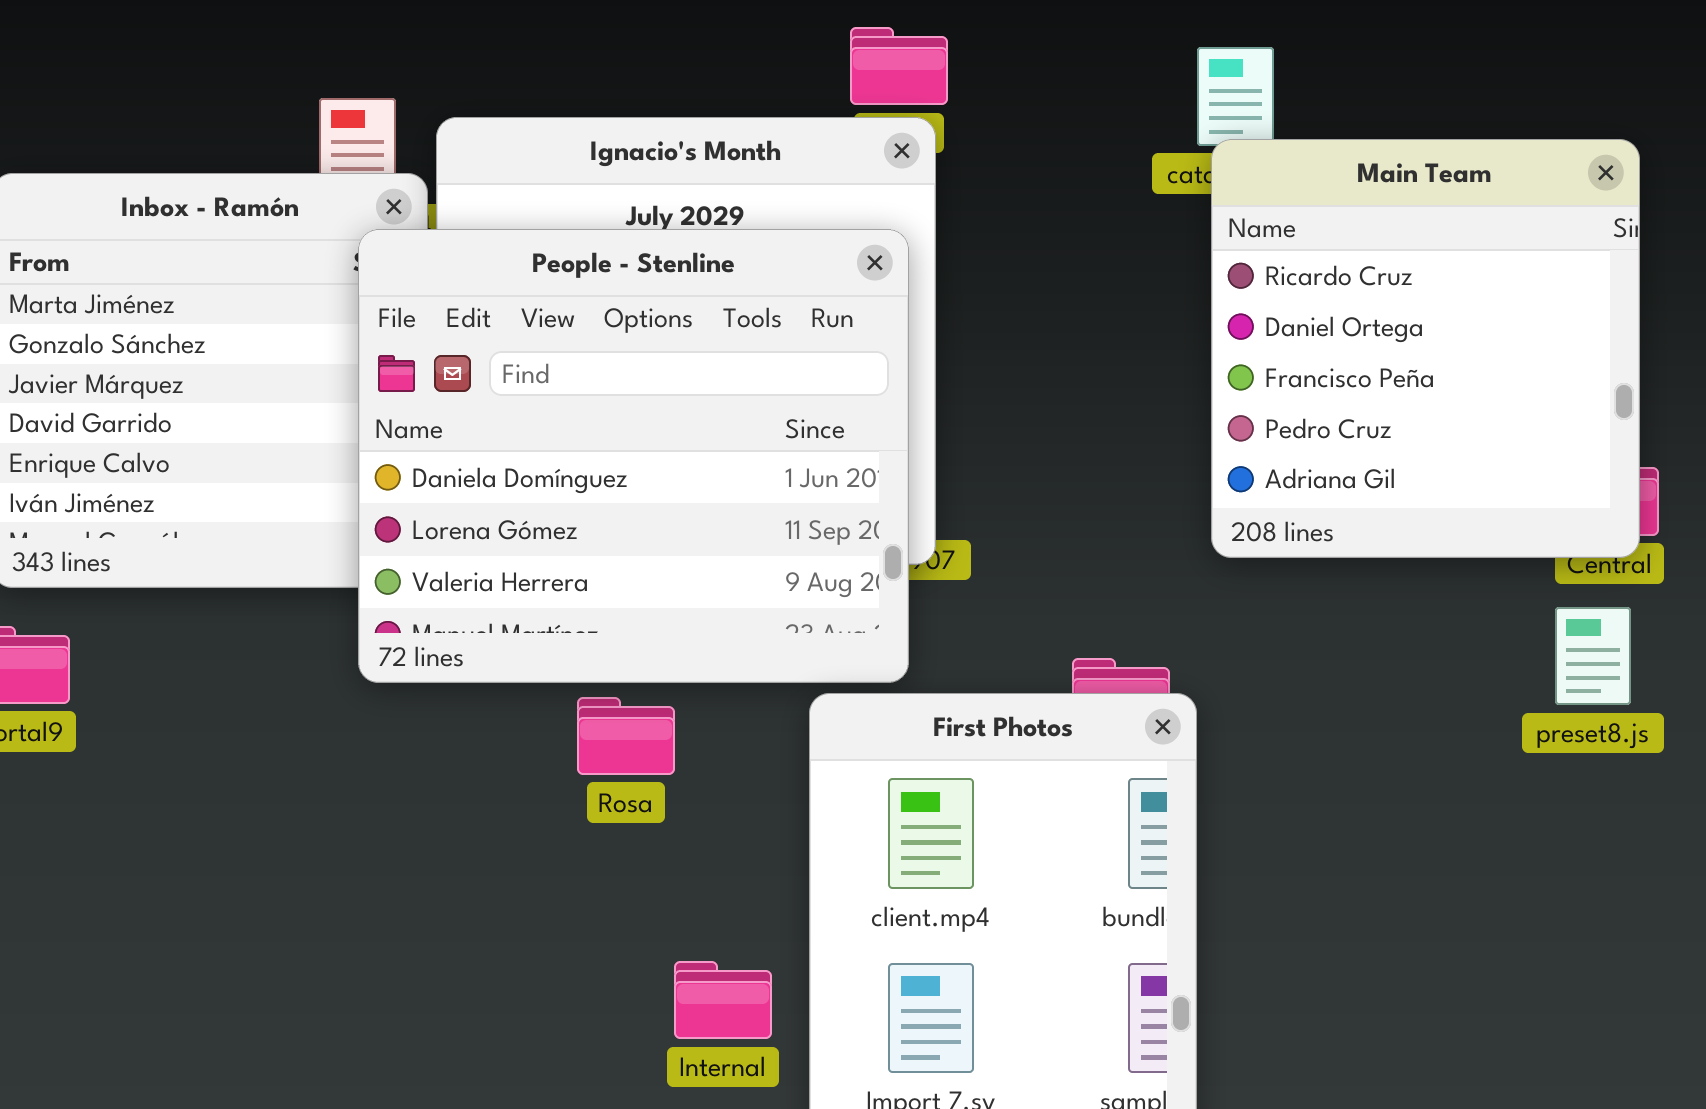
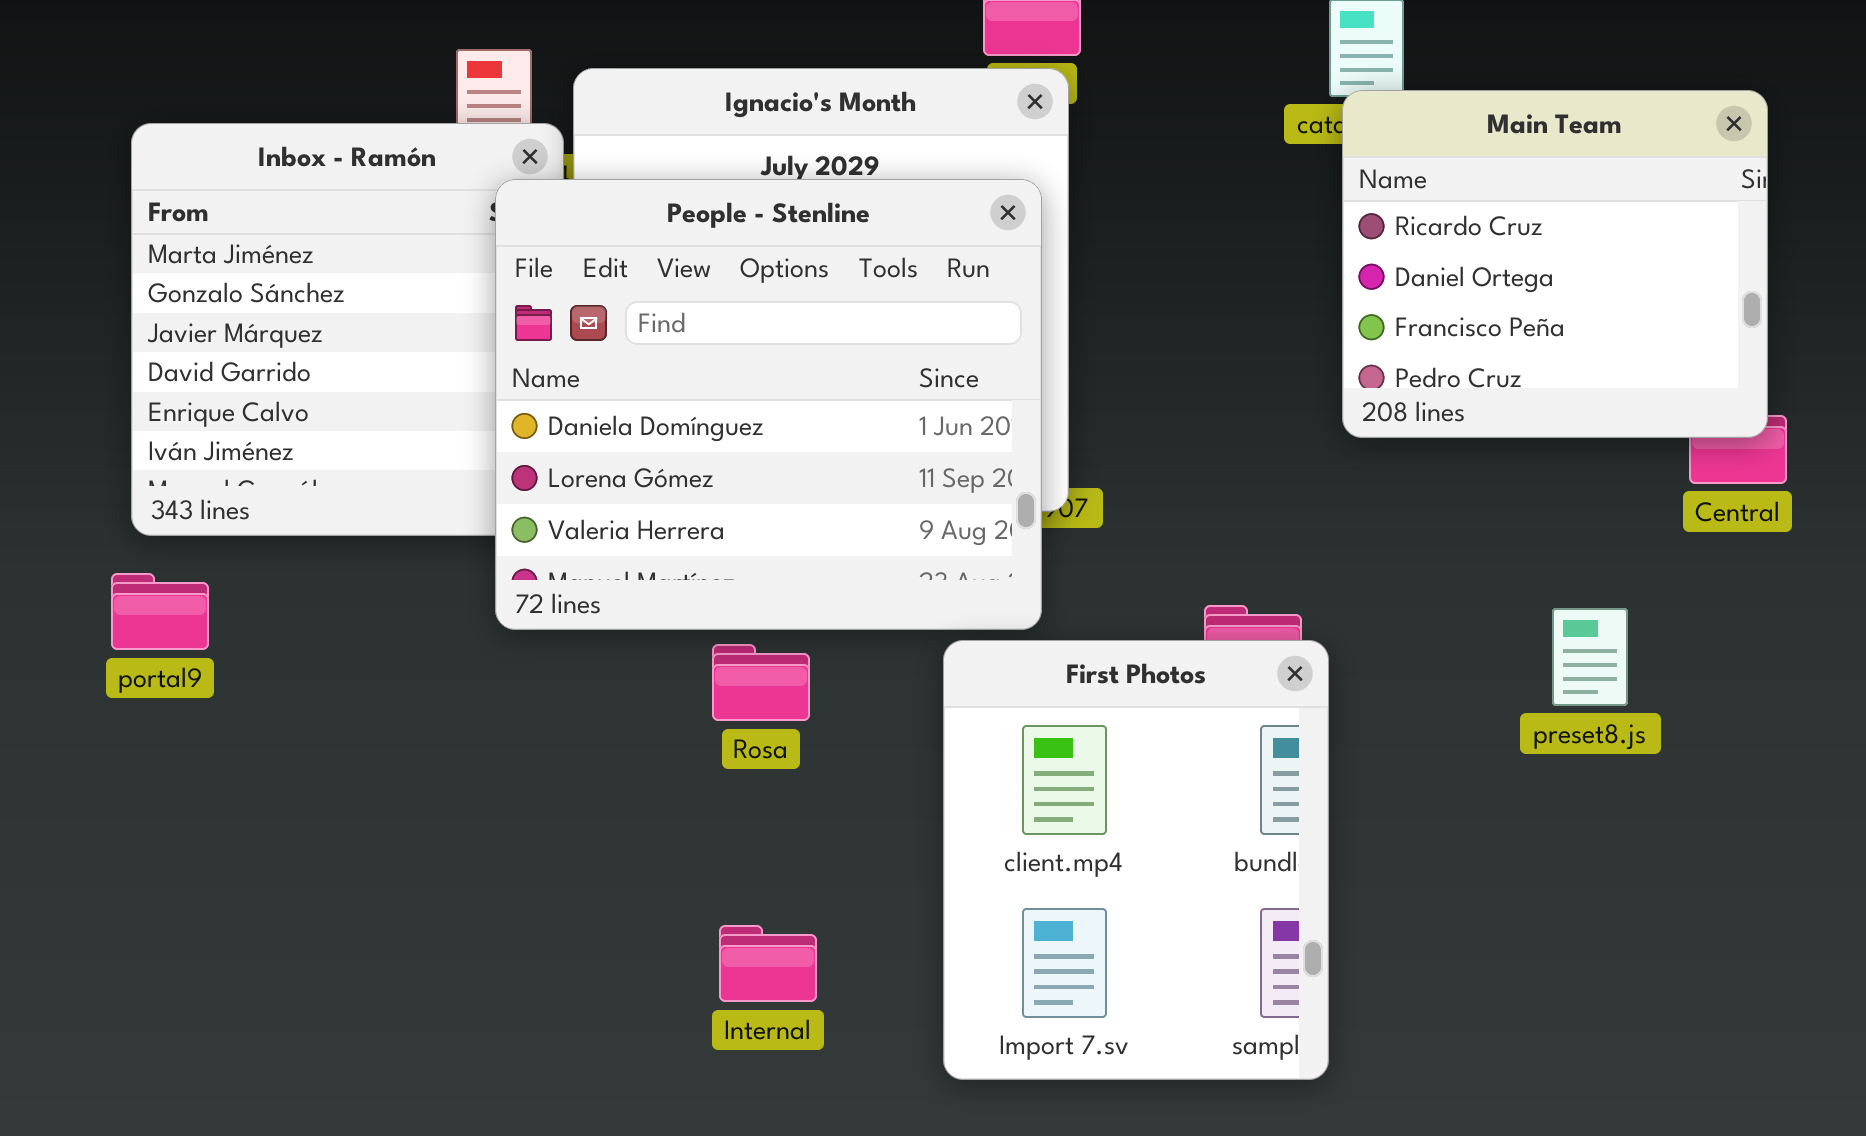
Main Team: [1211,139,1640,558] -> [1342,90,1768,438], resized
preset8.js: [1555,607,1631,705] -> [1552,608,1628,706], moved
Internal: [674,961,772,1039] -> [719,925,817,1002], moved

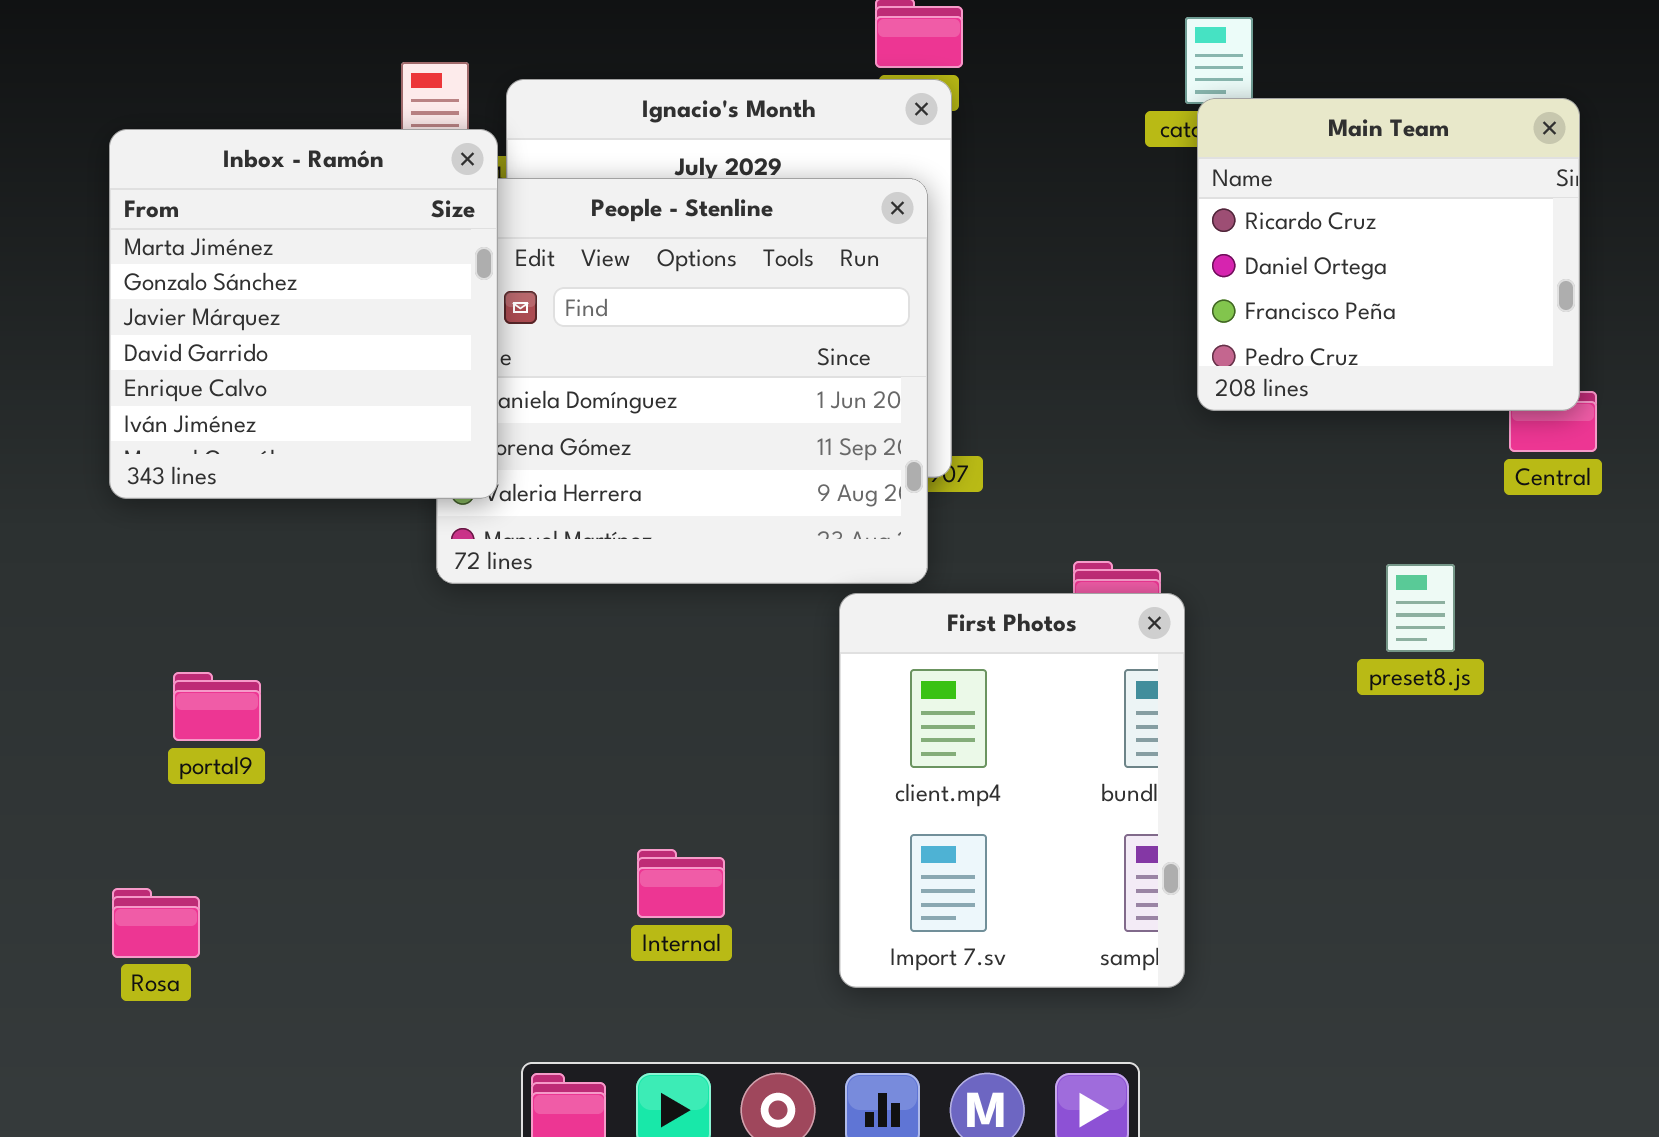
Inbox - Ramón: [131,123,564,536] -> [109,129,498,499], raised
portal9: [111,573,209,650] -> [173,672,261,741], moved
Rosa: [712,644,810,721] -> [112,888,200,958], moved

